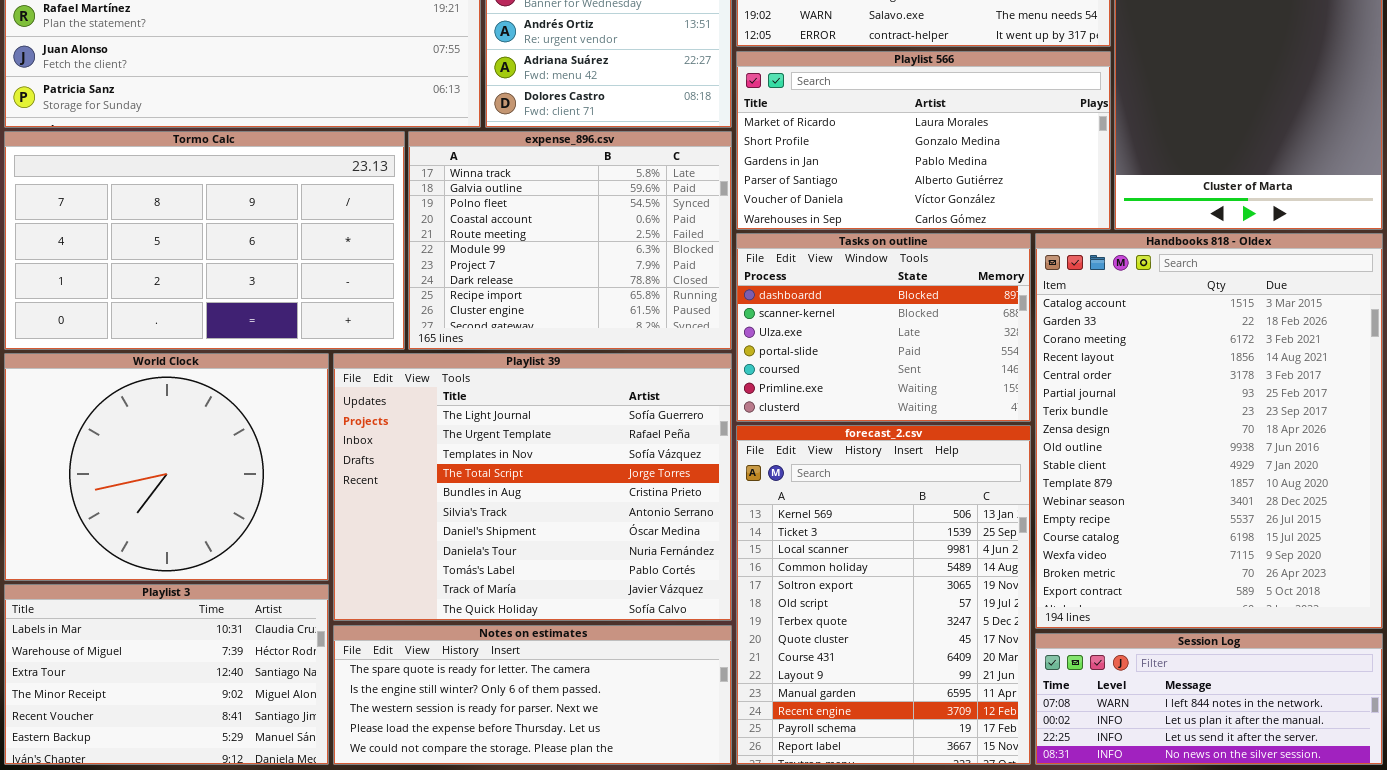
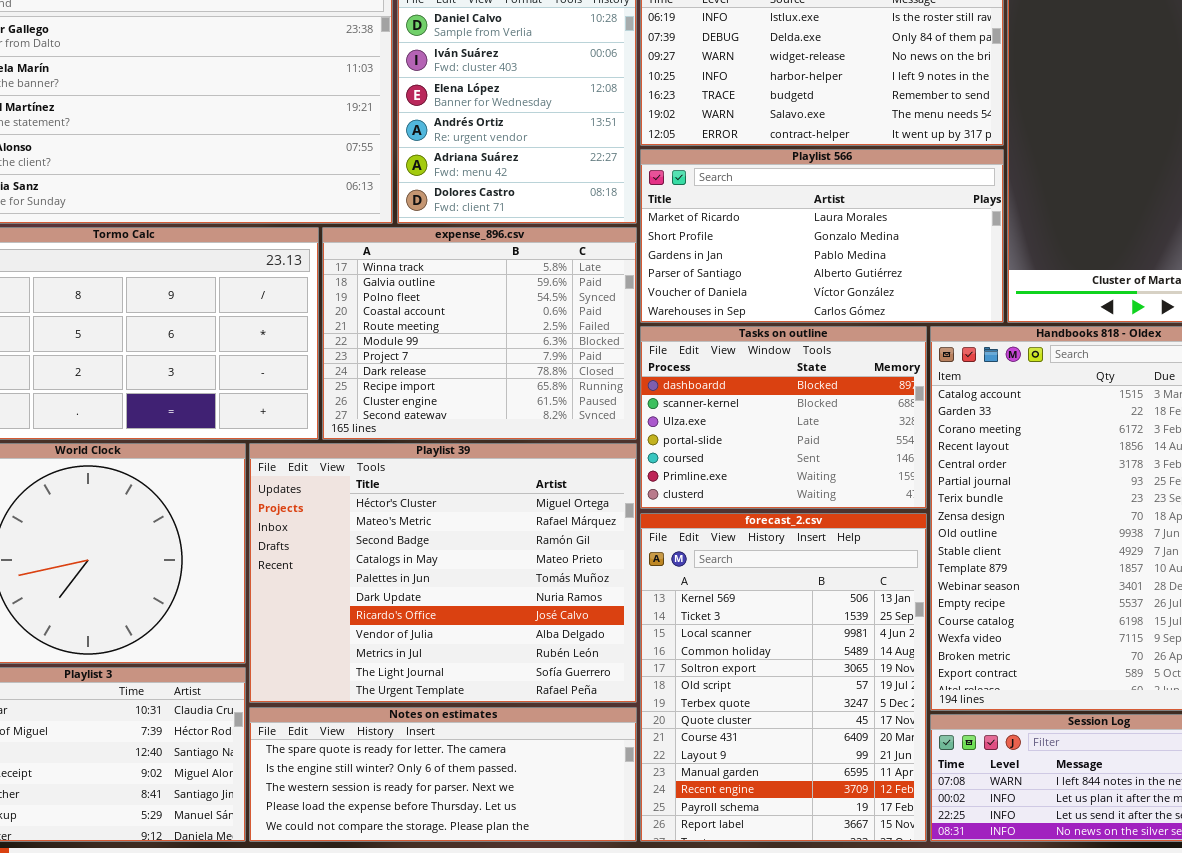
Playlist 39: [333,353,732,621] -> [249,443,637,703], scrolled up 9 rows

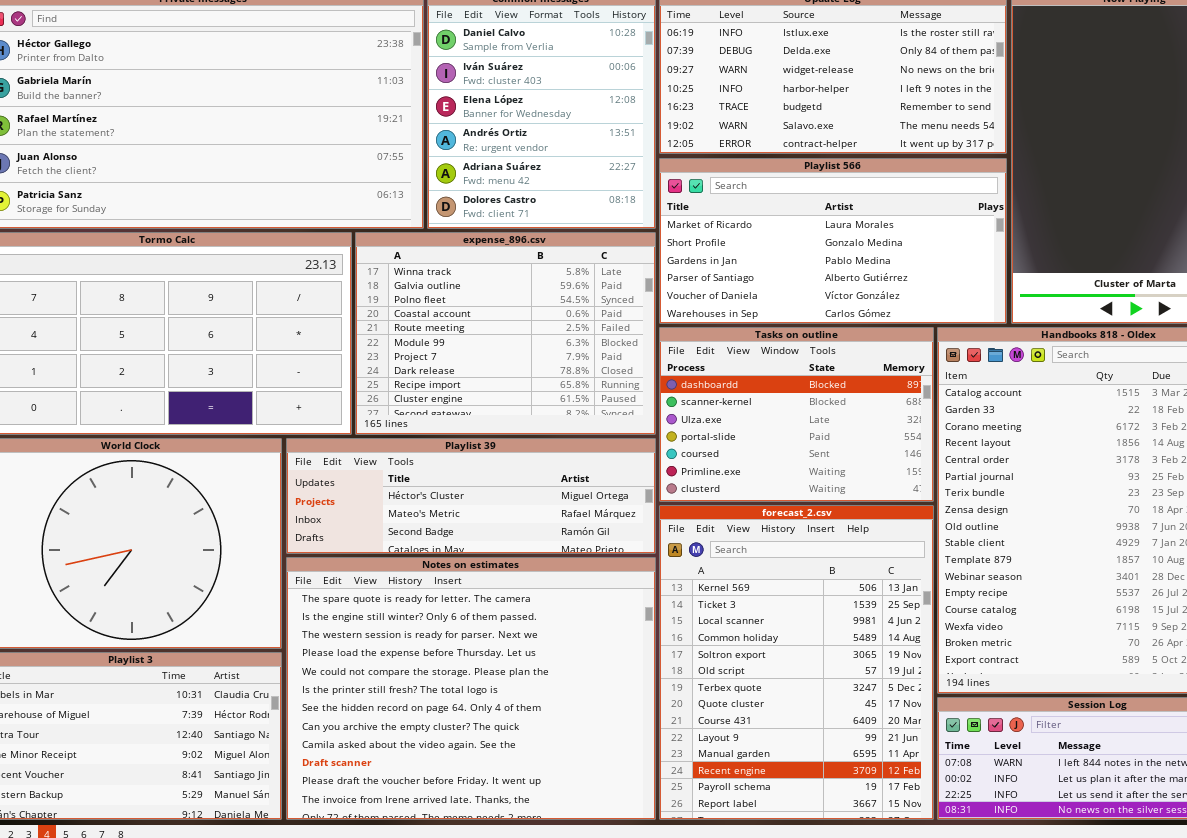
Playlist 39: [249,443,637,703] -> [286,438,656,554], resized
Notes on estimates: [249,707,637,842] -> [286,557,656,820], resized

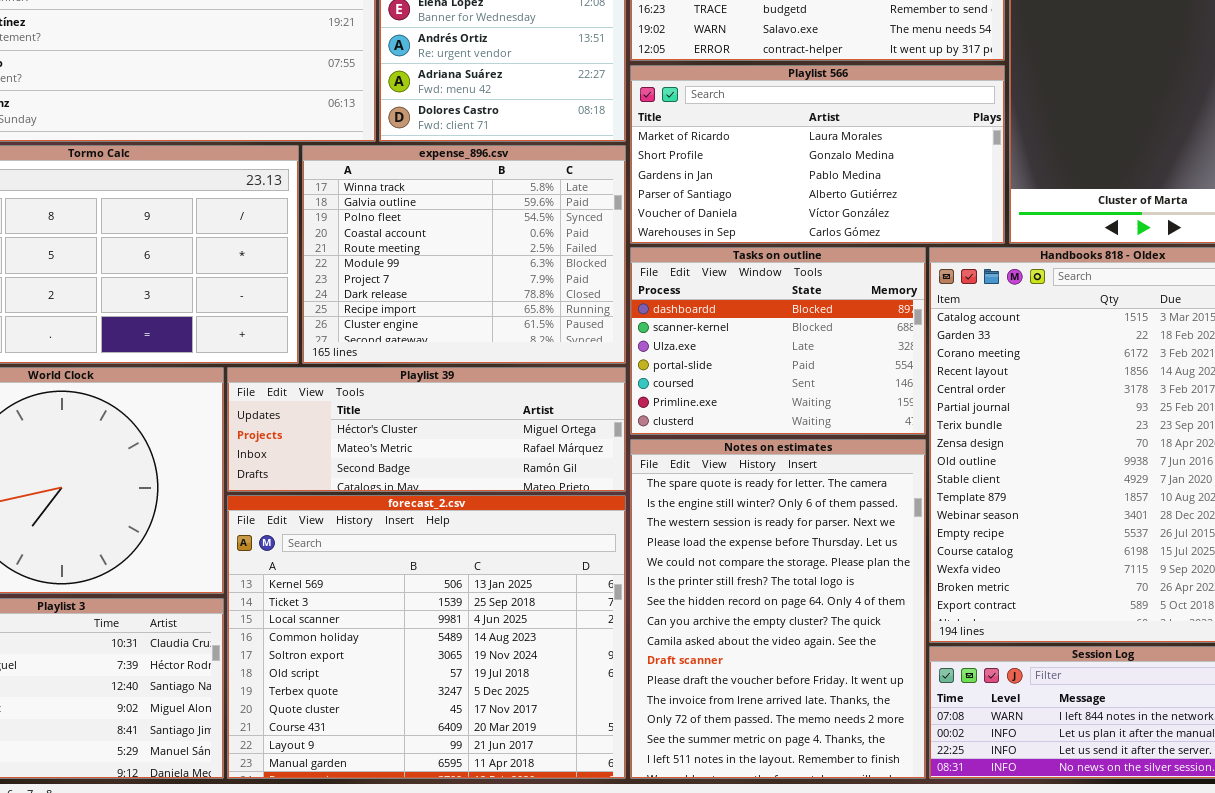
forecast_2.csv: [659,505,934,820] -> [227,495,626,779], moved, resized
Notes on estimates: [286,557,656,820] -> [630,439,926,779], moved, resized

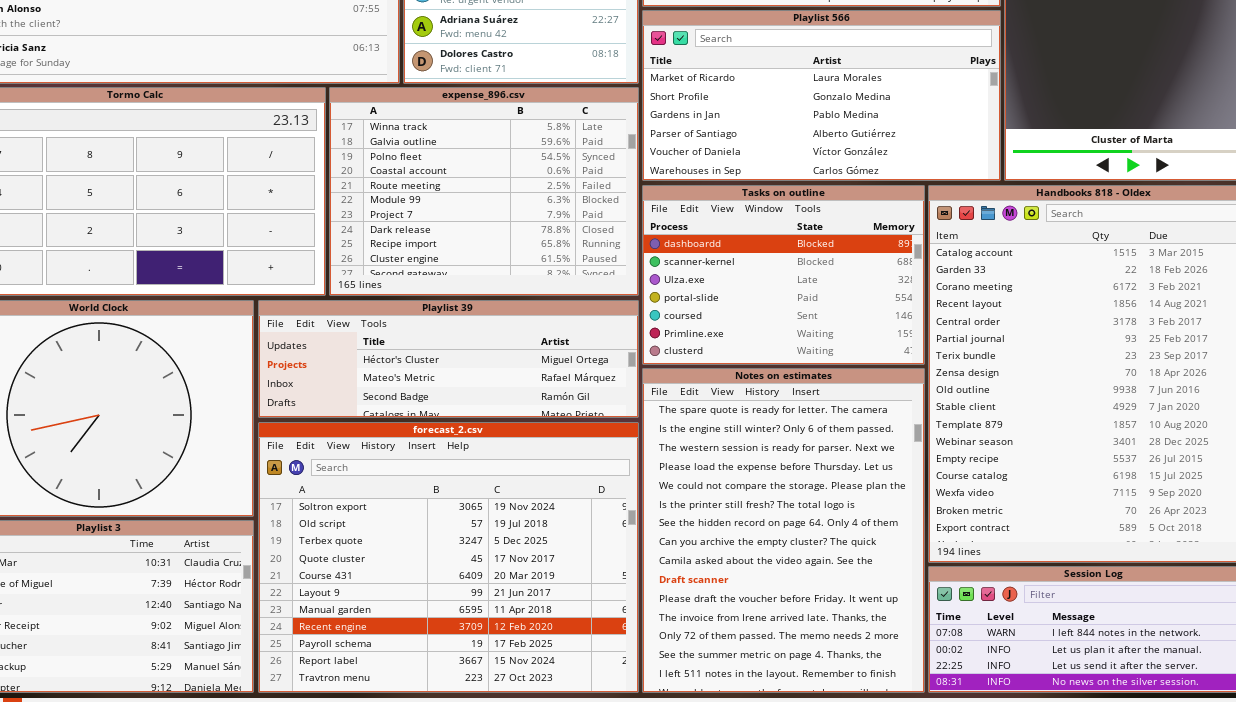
forecast_2.csv: [227,495,626,779] -> [258,422,639,693], scrolled down 4 rows

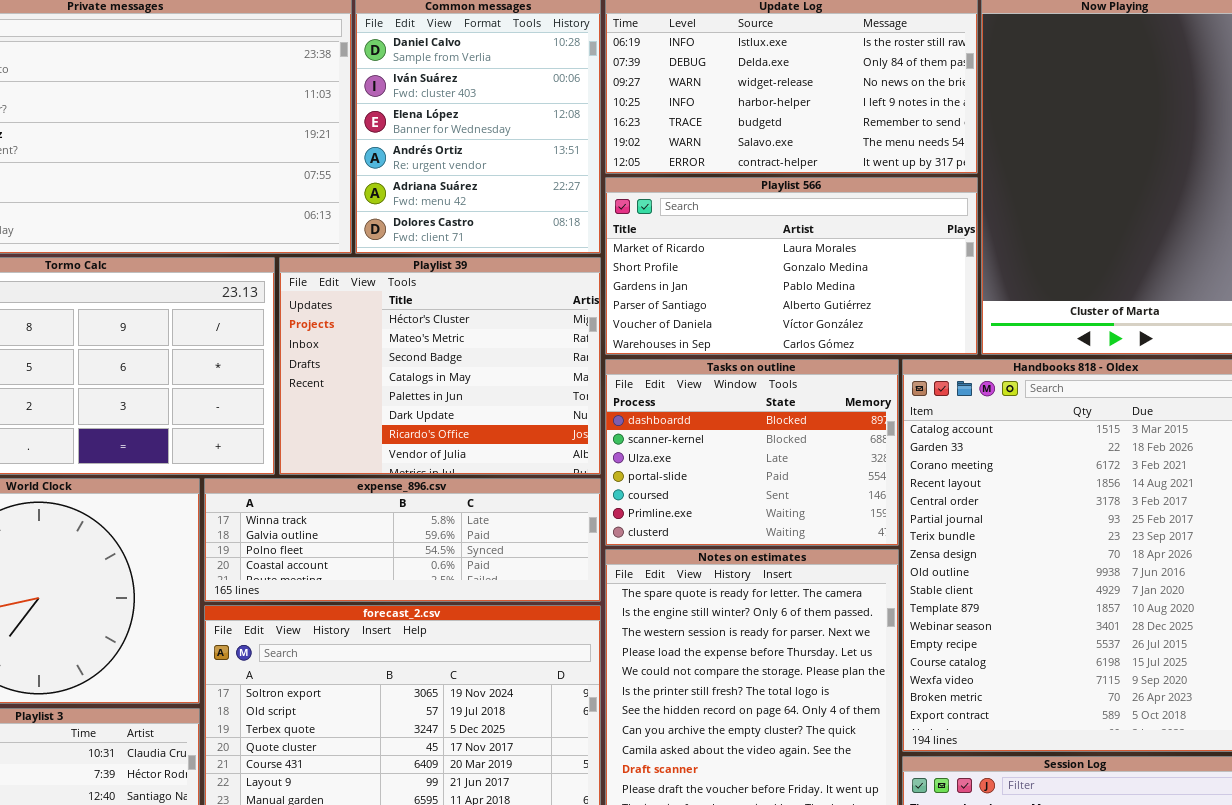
expense_896.csv: [329,87,639,296] -> [204,478,601,602], moved, resized
Playlist 39: [258,300,639,418] -> [279,257,601,475], moved, resized

